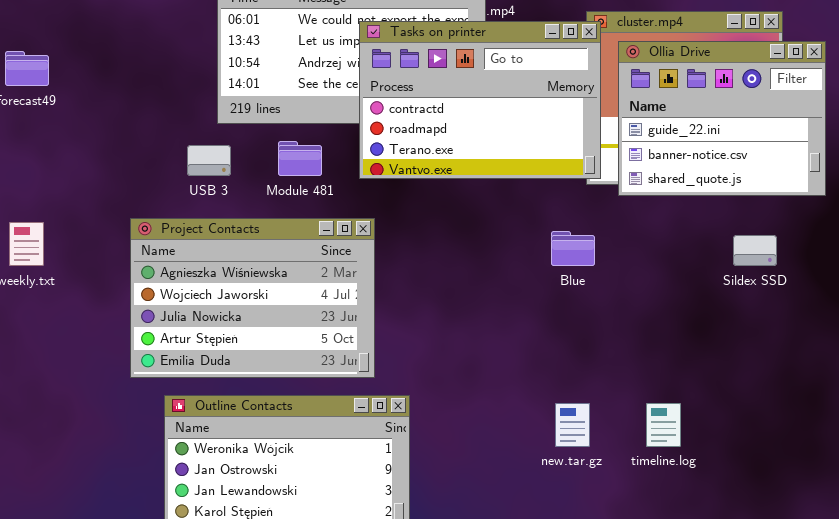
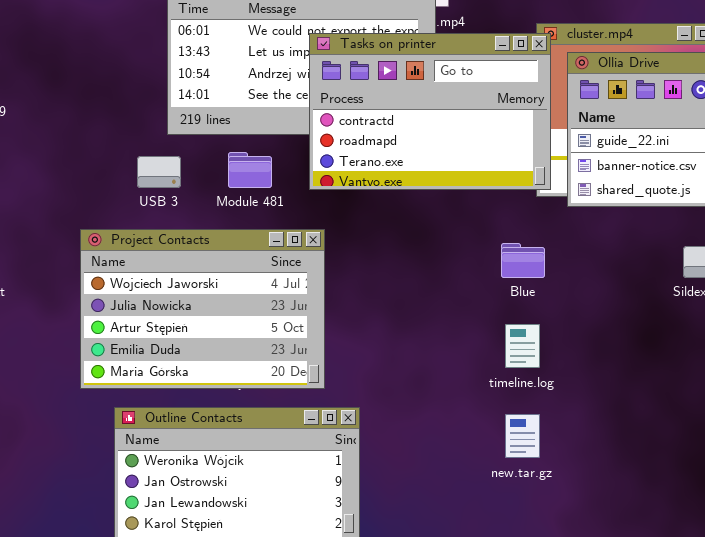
Project Contacts: [130,218,375,378] -> [80,229,325,389], scrolled down 1 row
timeline.log: [646,403,681,447] -> [505,324,540,368], moved

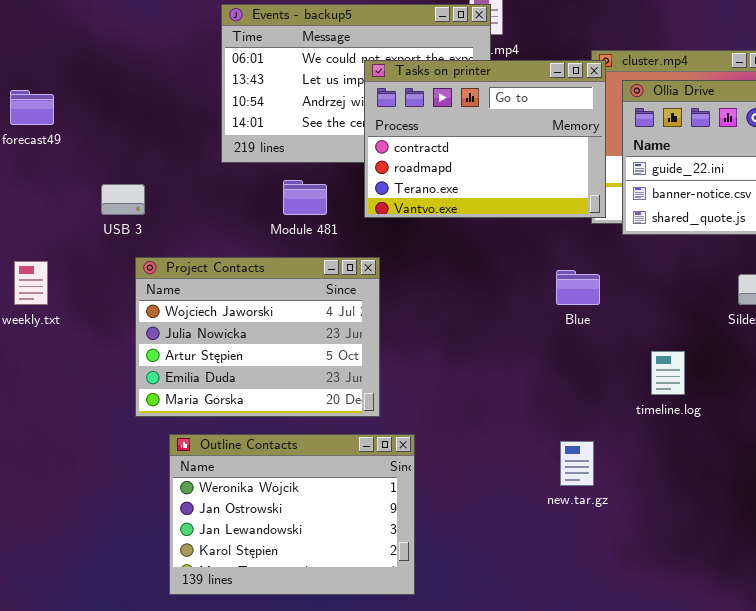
USB 3: [137,156,181,188] -> [101,184,145,215], moved
timeline.log: [505,324,540,368] -> [651,351,685,395], moved

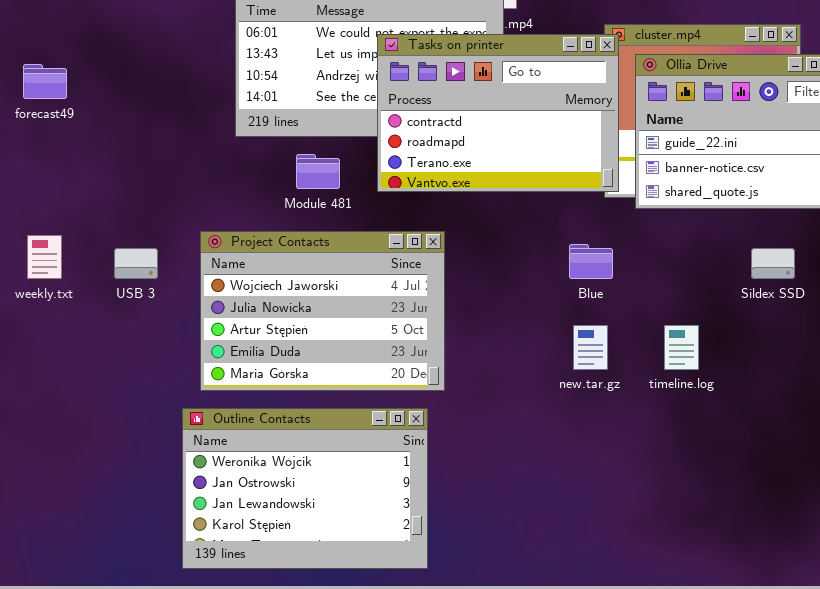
USB 3: [101,184,145,215] -> [114,248,158,279], moved
Project Contacts: [135,257,380,417] -> [200,231,445,391], moved
new.tar.gz: [560,441,594,486] -> [573,325,608,370], moved

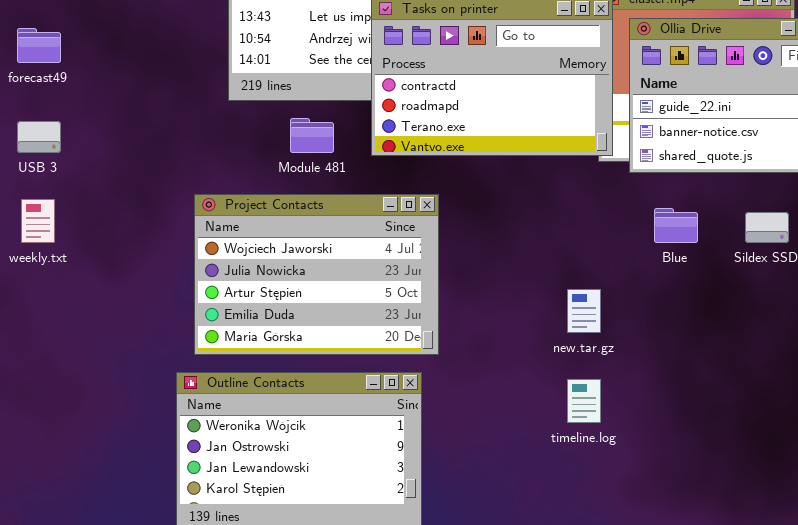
Blue: [569,244,613,279] -> [654,208,698,243], moved
USB 3: [114,248,158,279] -> [17,121,61,153], moved
timeline.log: [664,325,699,370] -> [567,379,601,423], moved

